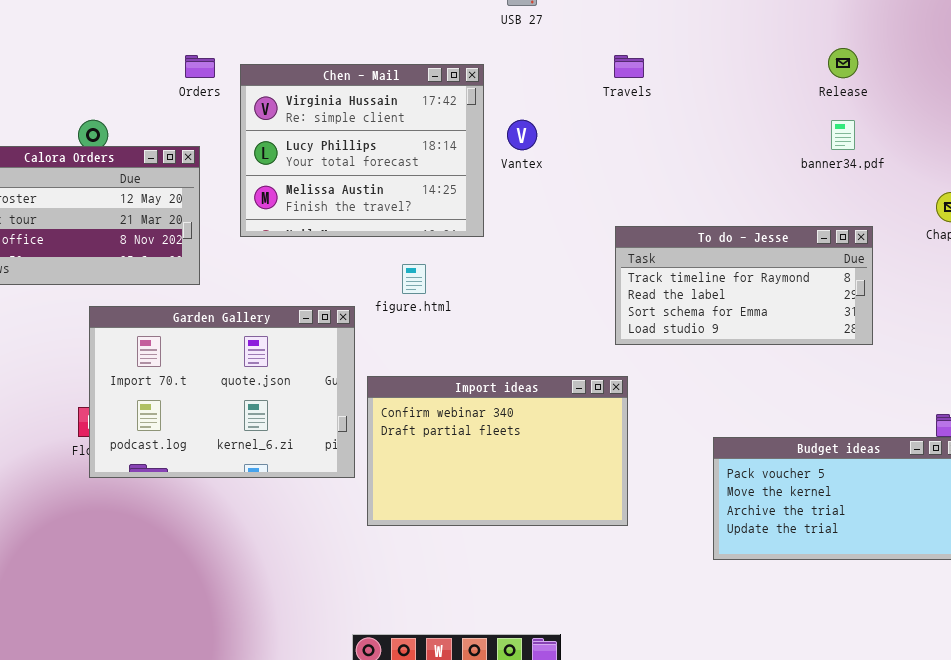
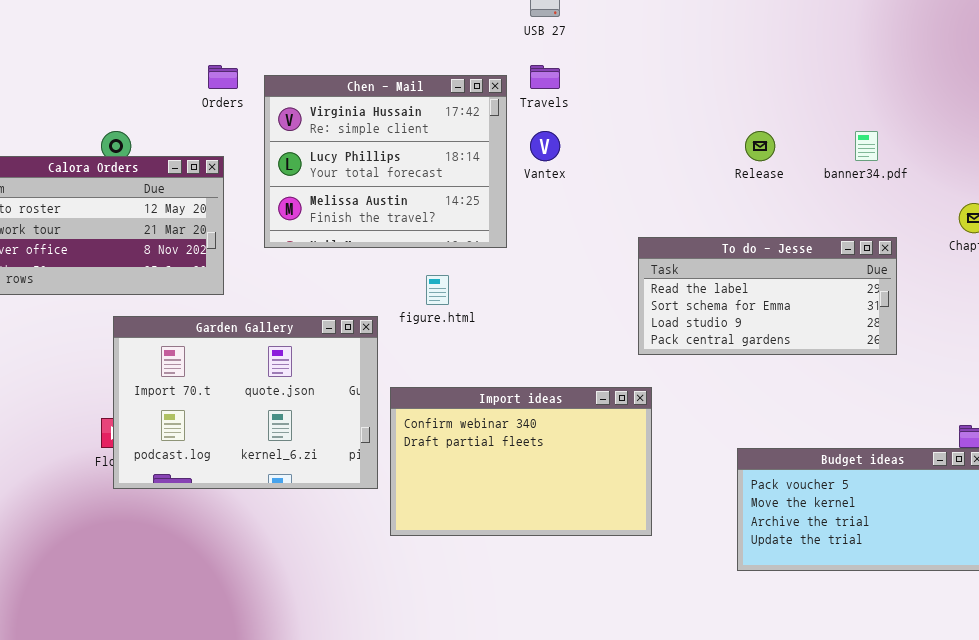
Release: [828,48,858,78] -> [745,131,775,161], moved
Travels: [614,55,644,78] -> [530,65,560,89], moved
To do - Jesse: [615,226,873,345] -> [638,237,897,355], scrolled down 1 row

